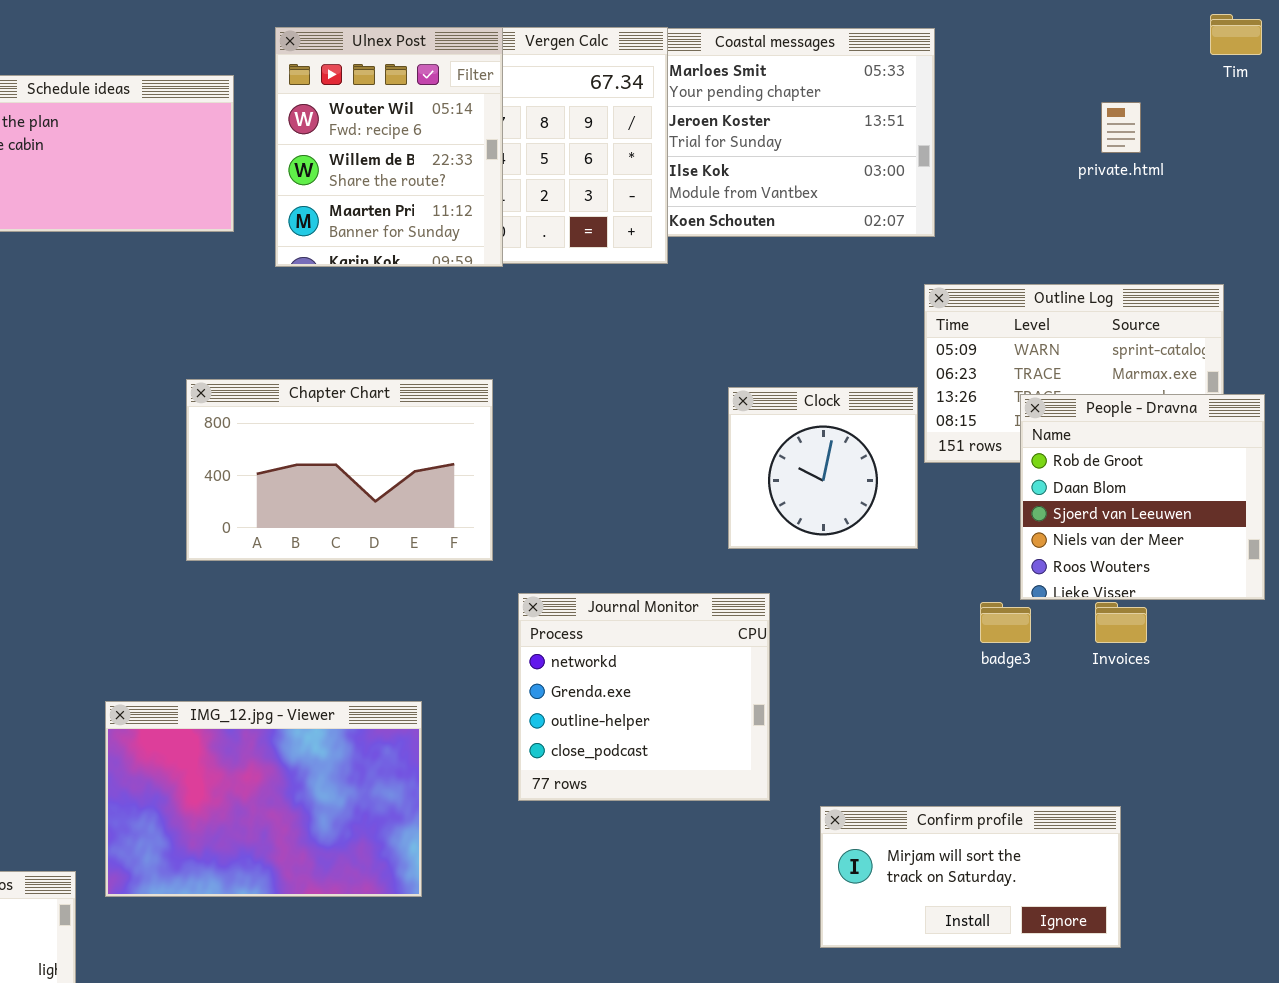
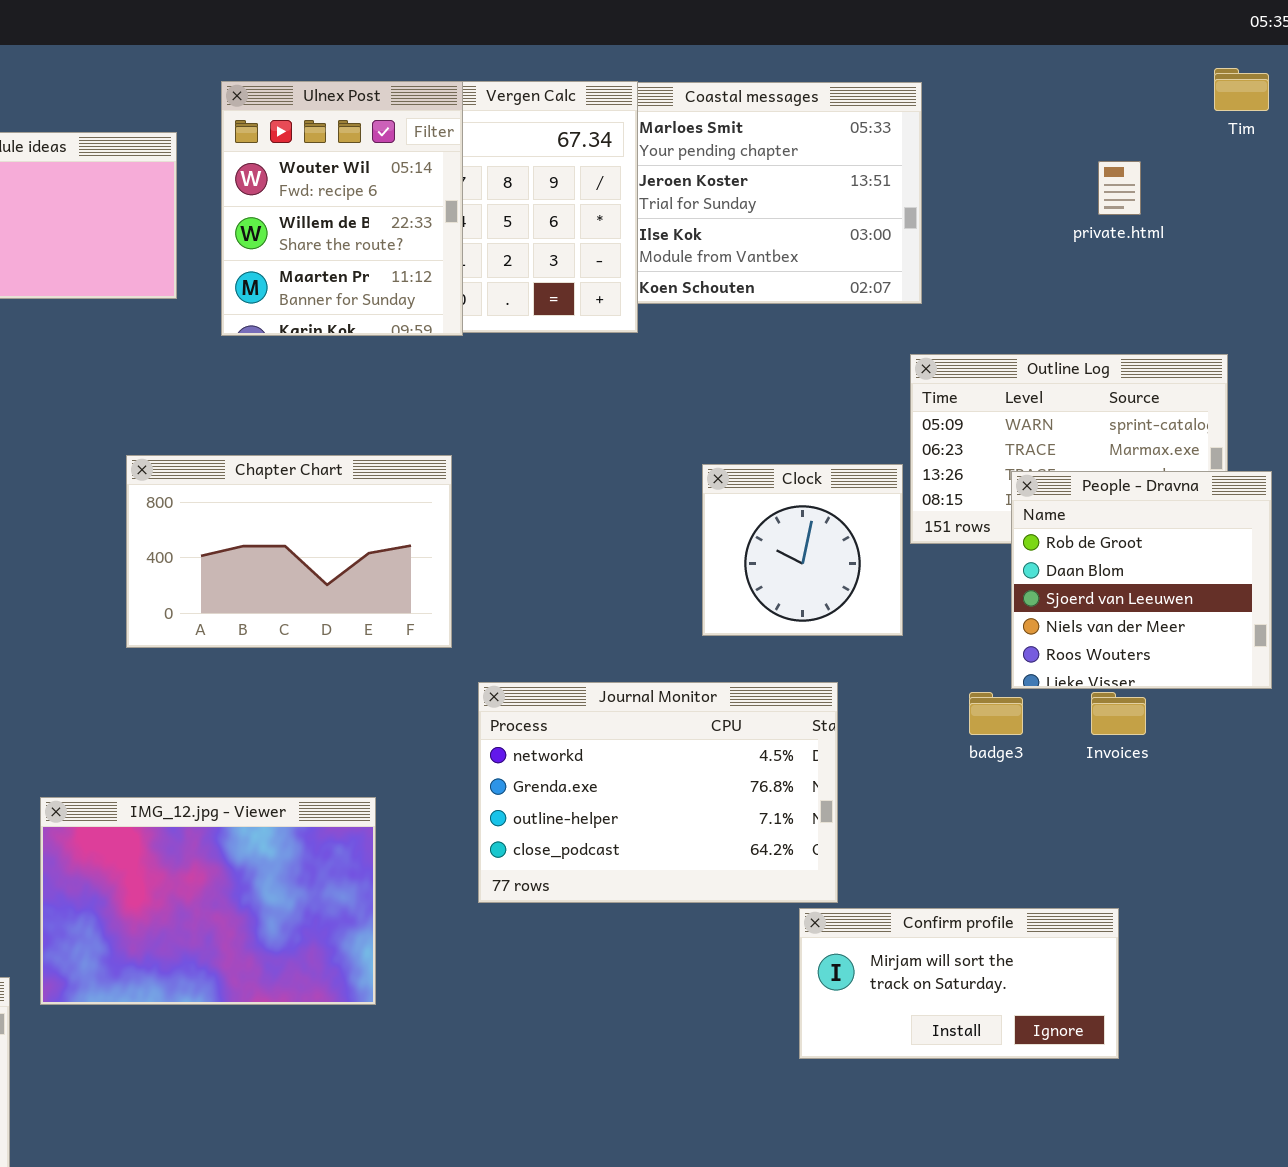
Journal Monitor: [518,593,770,801] -> [478,682,838,903], resized

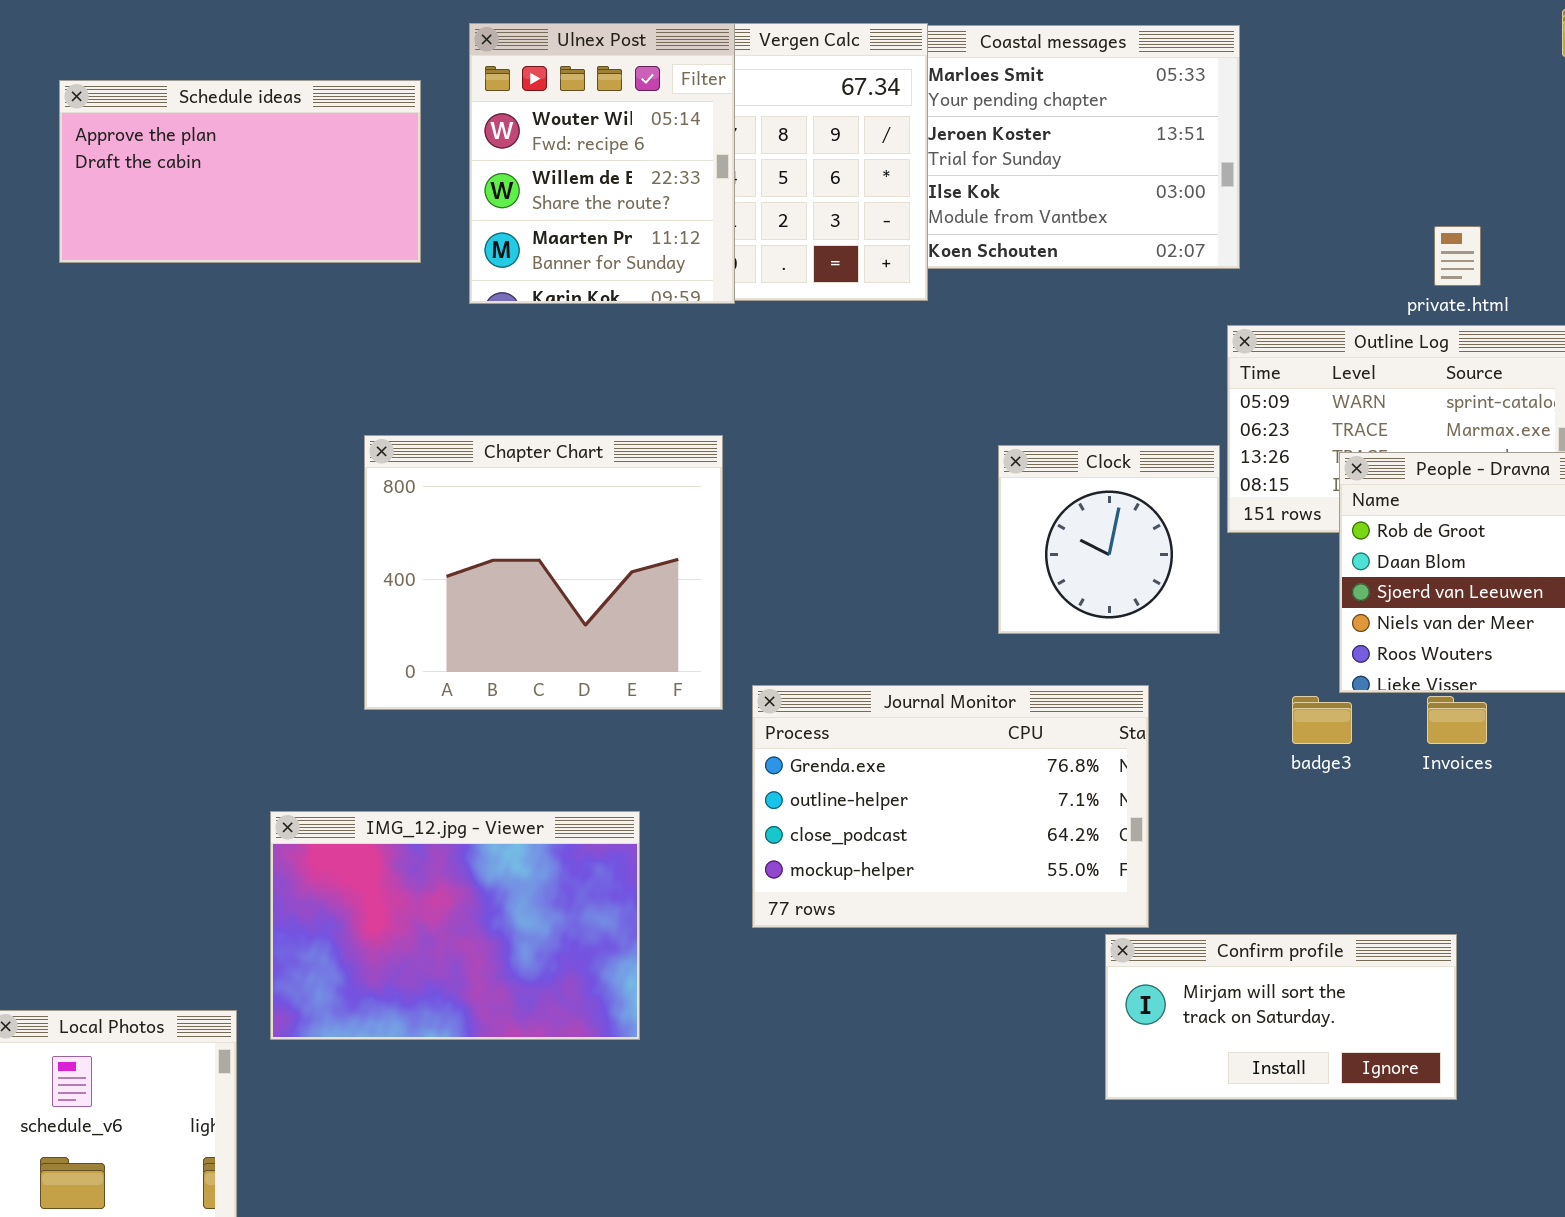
private.html: [1098,161,1141,215] -> [1434,226,1481,286], moved
Chapter Chart: [126,455,452,648] -> [364,435,723,710], resized
Journal Monitor: [478,682,838,903] -> [752,685,1149,928], scrolled down 1 row

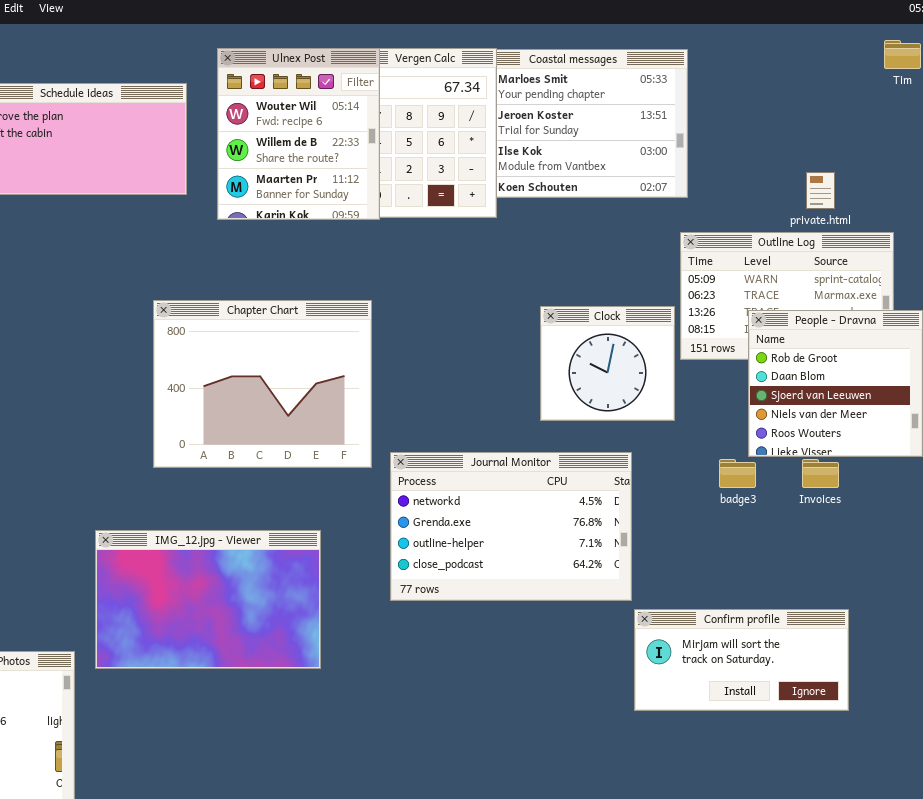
Journal Monitor: [752,685,1149,928] -> [390,452,632,601], scrolled up 1 row
Confirm profile: [1105,934,1457,1100] -> [634,609,849,711], moved

